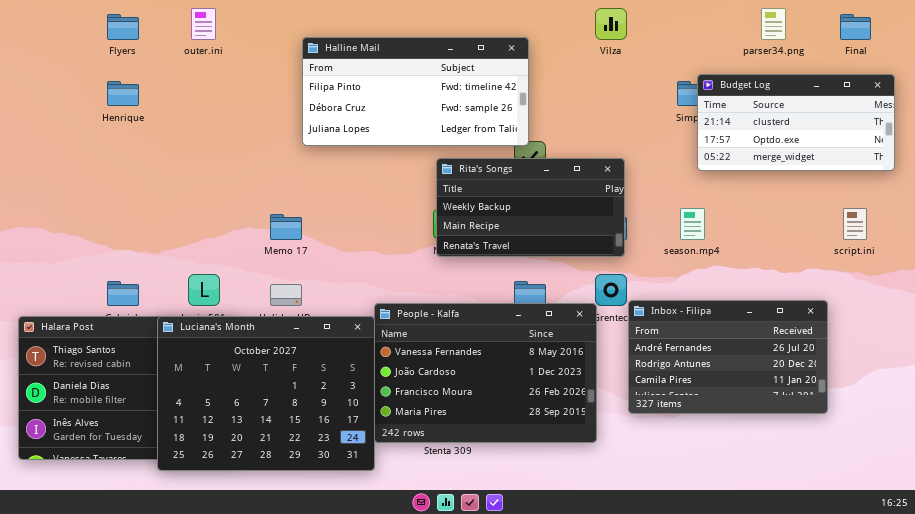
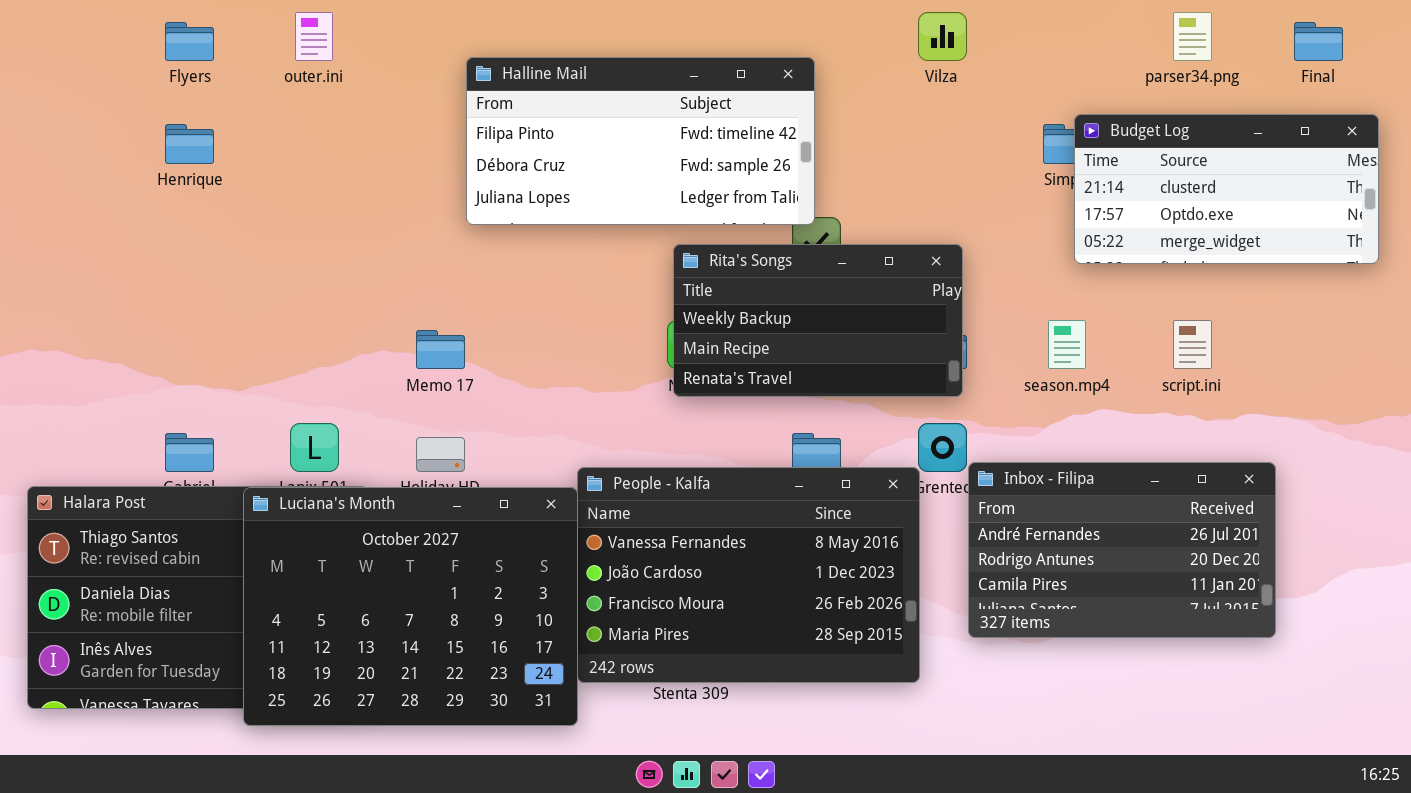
script.ini: [843,208,867,240] -> [1173,320,1212,369], moved

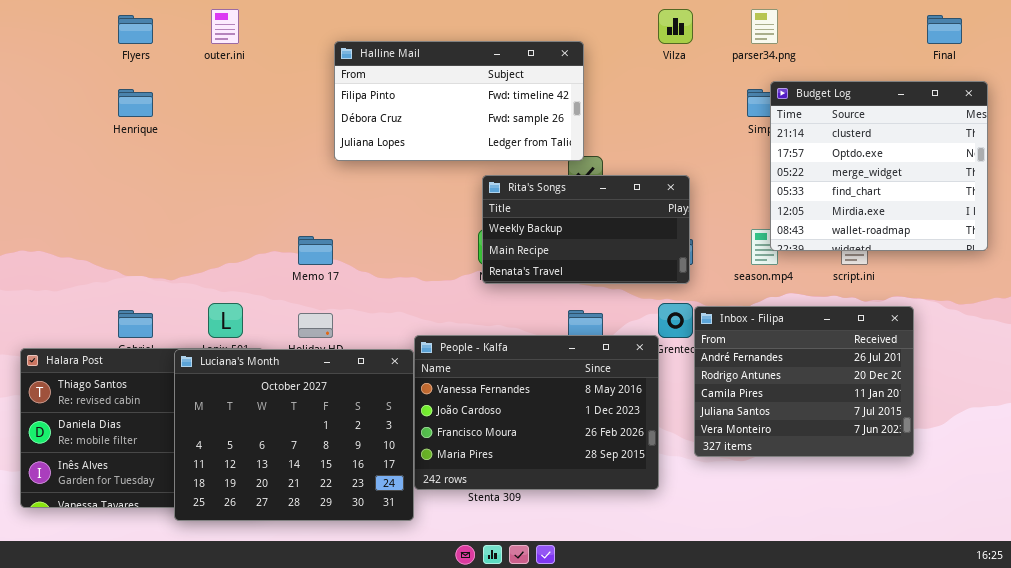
parser34.png: [1173,12,1212,61] -> [751,9,778,44], moved
Budget Log: [1074,114,1379,264] -> [770,81,988,251], resized
Inbox - Filipa: [968,462,1276,638] -> [694,306,914,457], resized

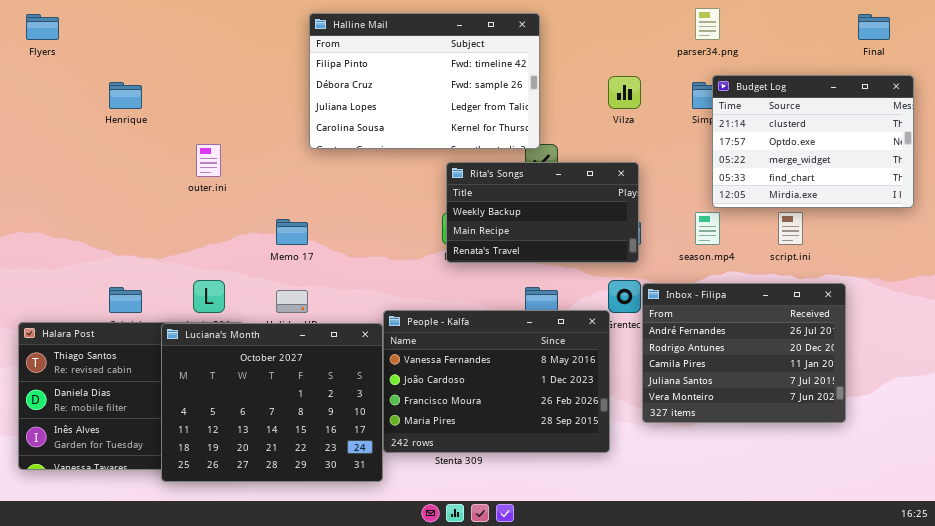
outer.ini: [211,9,239,44] -> [196,144,221,177], moved
Vilza: [658,9,693,44] -> [608,76,641,109], moved
Flyers: [118,15,153,44] -> [26,14,59,40], moved
Halline Mail: [334,41,584,161] -> [309,13,540,149], resized
Budget Log: [770,81,988,251] -> [712,75,914,208], resized

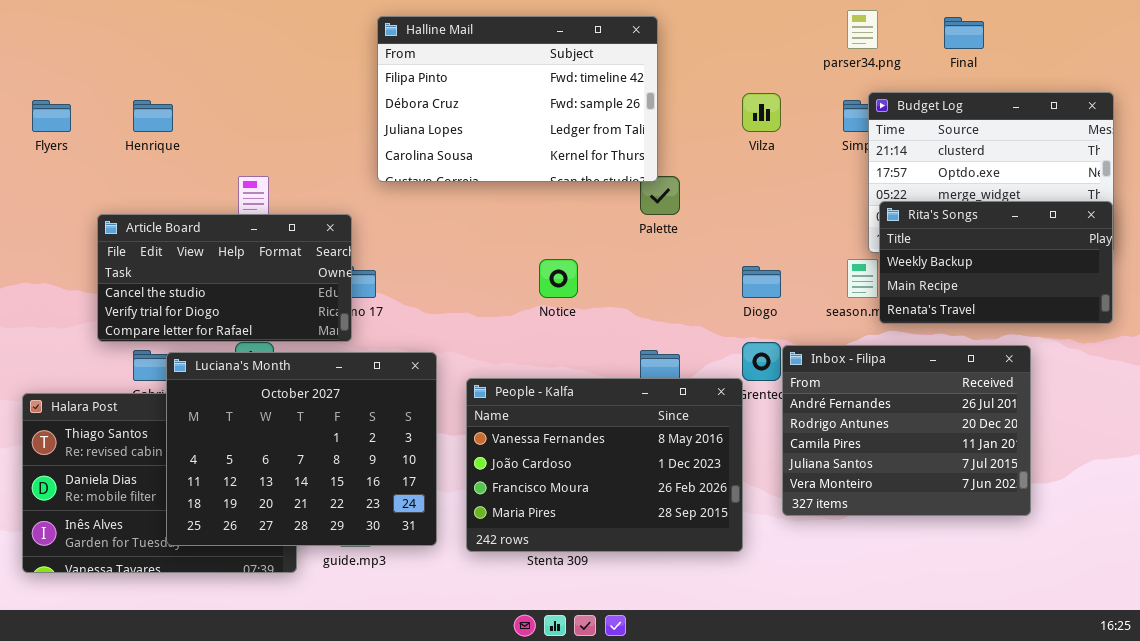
Flyers: [26,14,59,40] -> [32,100,71,132], moved
Final: [858,14,890,40] -> [944,17,984,49], moved
Rita's Songs: [446,162,639,263] -> [879,201,1113,324], moved
Article Board: none -> [97,214,352,342], opened
Luciana's Month: [161,323,383,482] -> [166,352,437,546], moved

